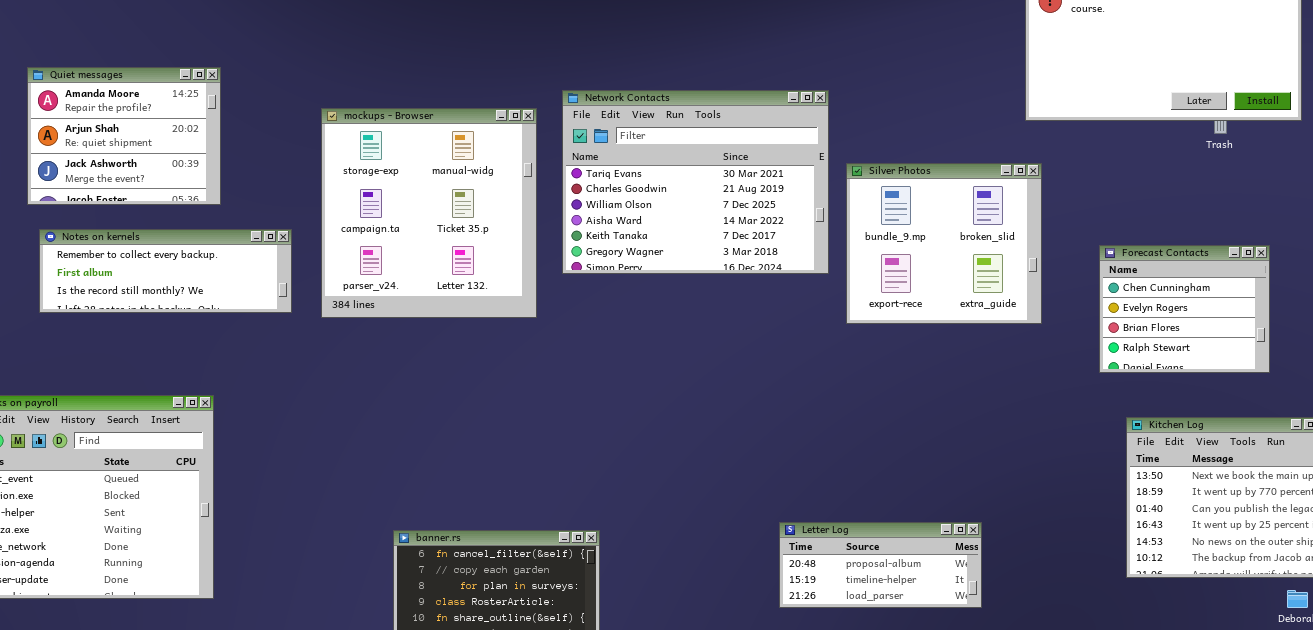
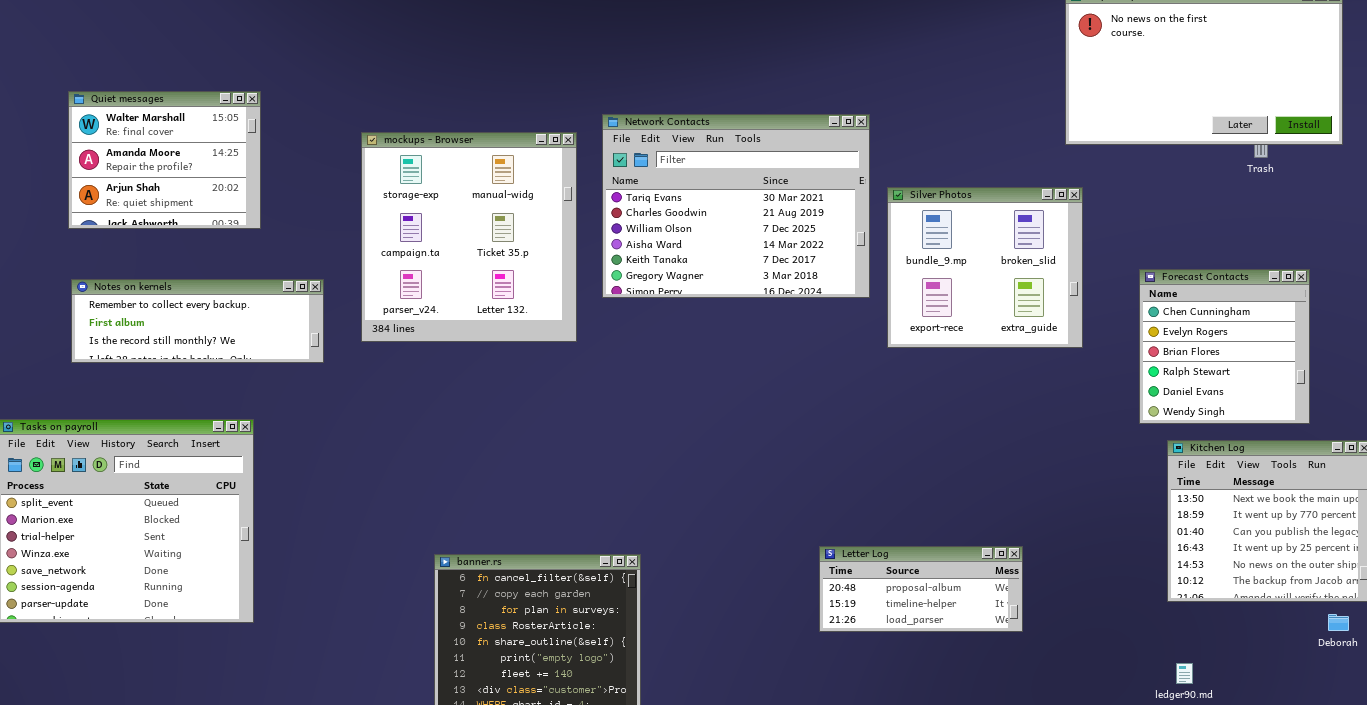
Quiet messages: [27,67,221,205] -> [68,91,261,229], scrolled up 1 row
Notes on kernels: [39,229,292,313] -> [71,279,324,363], moved
Forecast Contacts: [1099,245,1270,373] -> [1139,269,1310,424], resized

